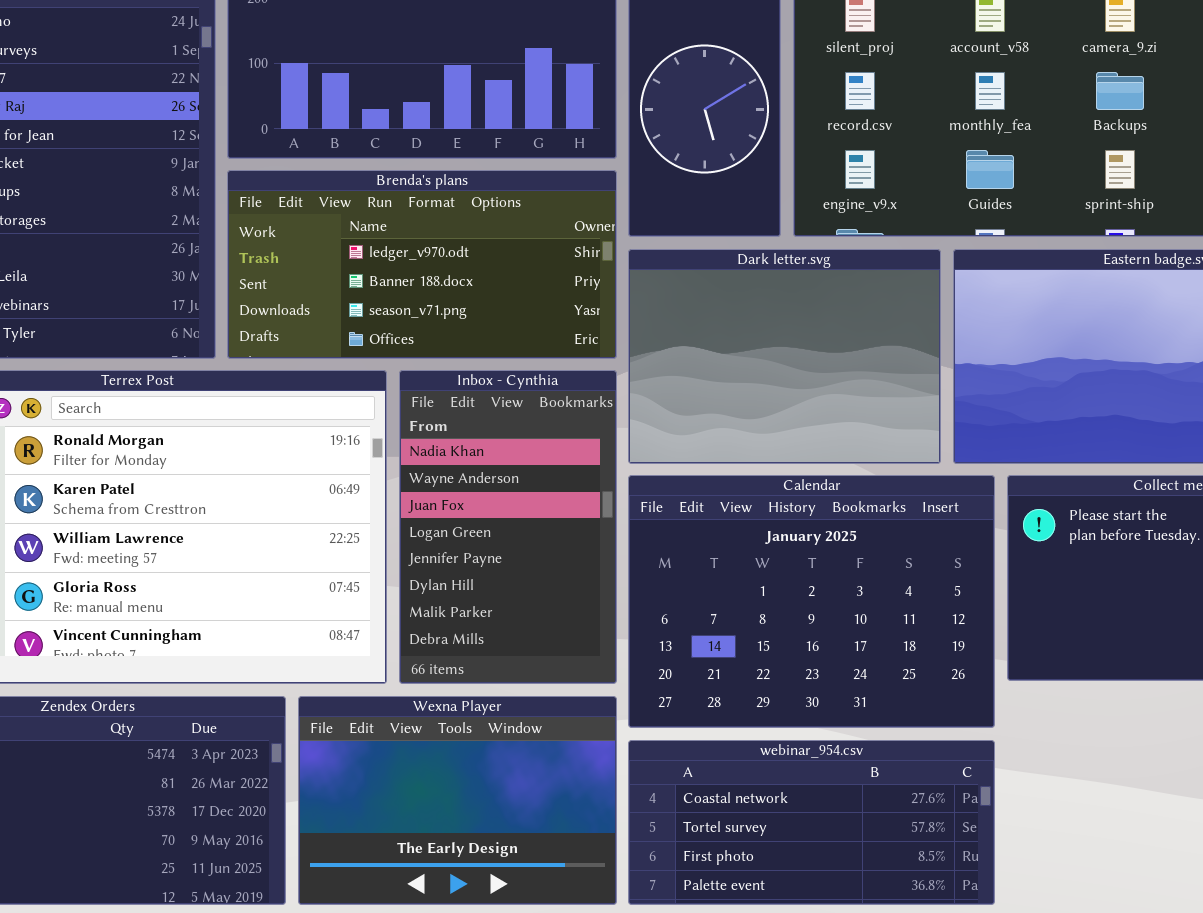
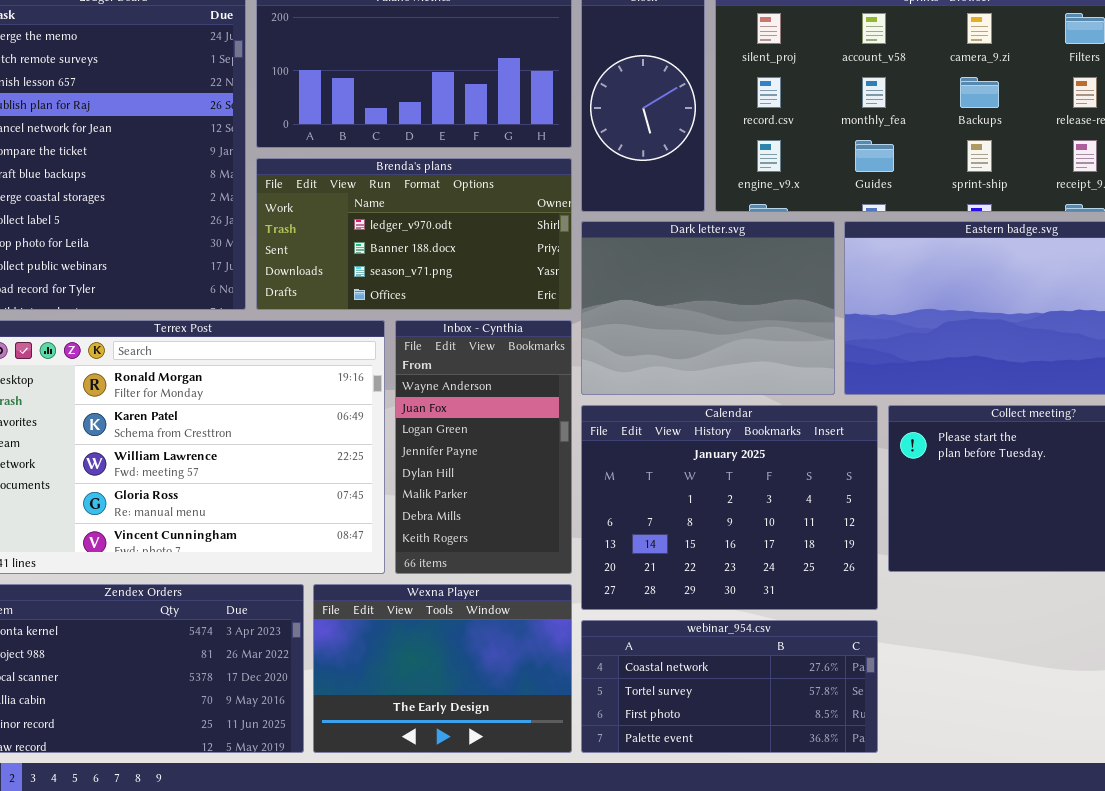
Inbox - Cynthia: [399,370,617,684] -> [395,320,572,574], scrolled down 1 row

